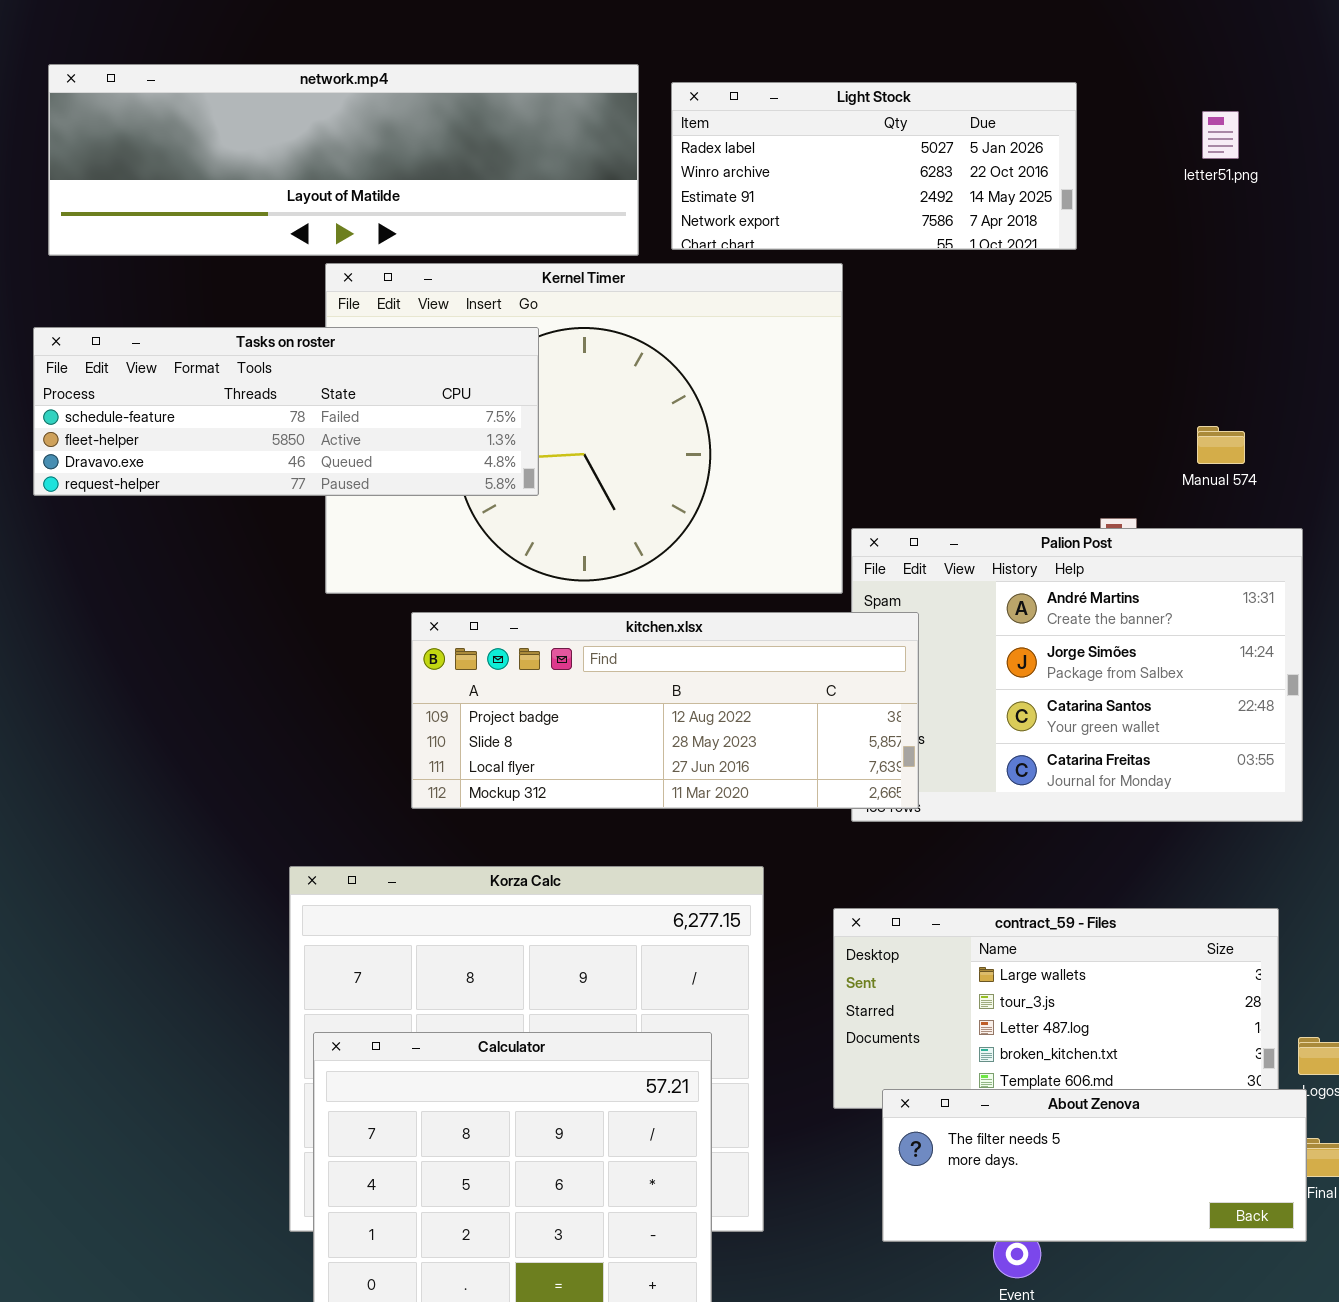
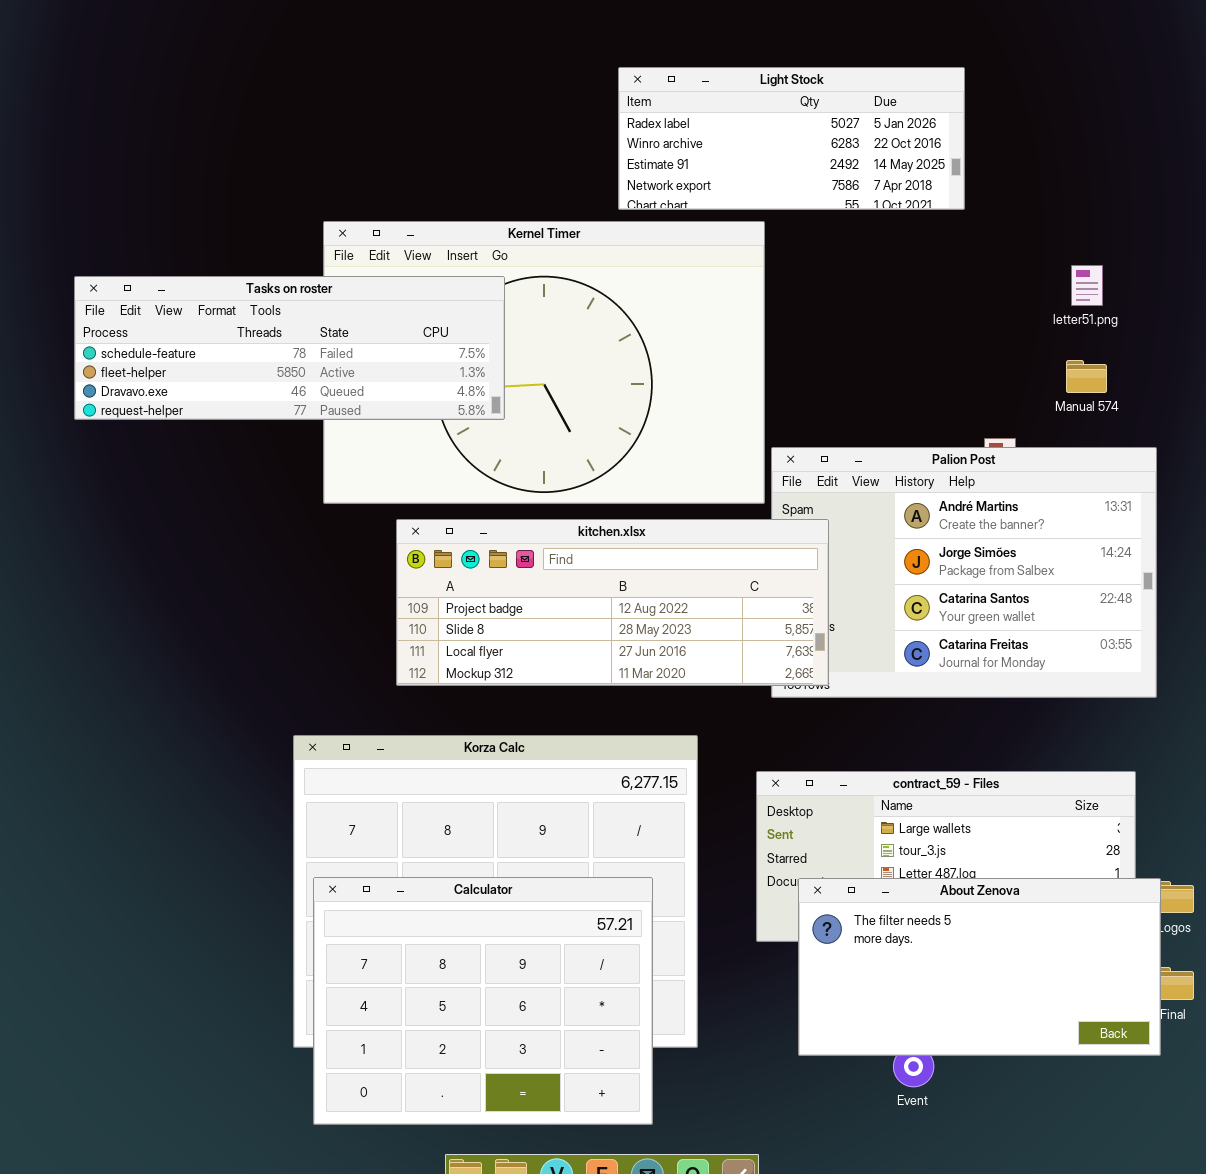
network.mp4: [48,64,639,256] -> none, closed
letter51.png: [1202,111,1239,159] -> [1071,265,1103,306], moved
About Zenova: [882,1089,1307,1242] -> [798,878,1161,1056], resized

